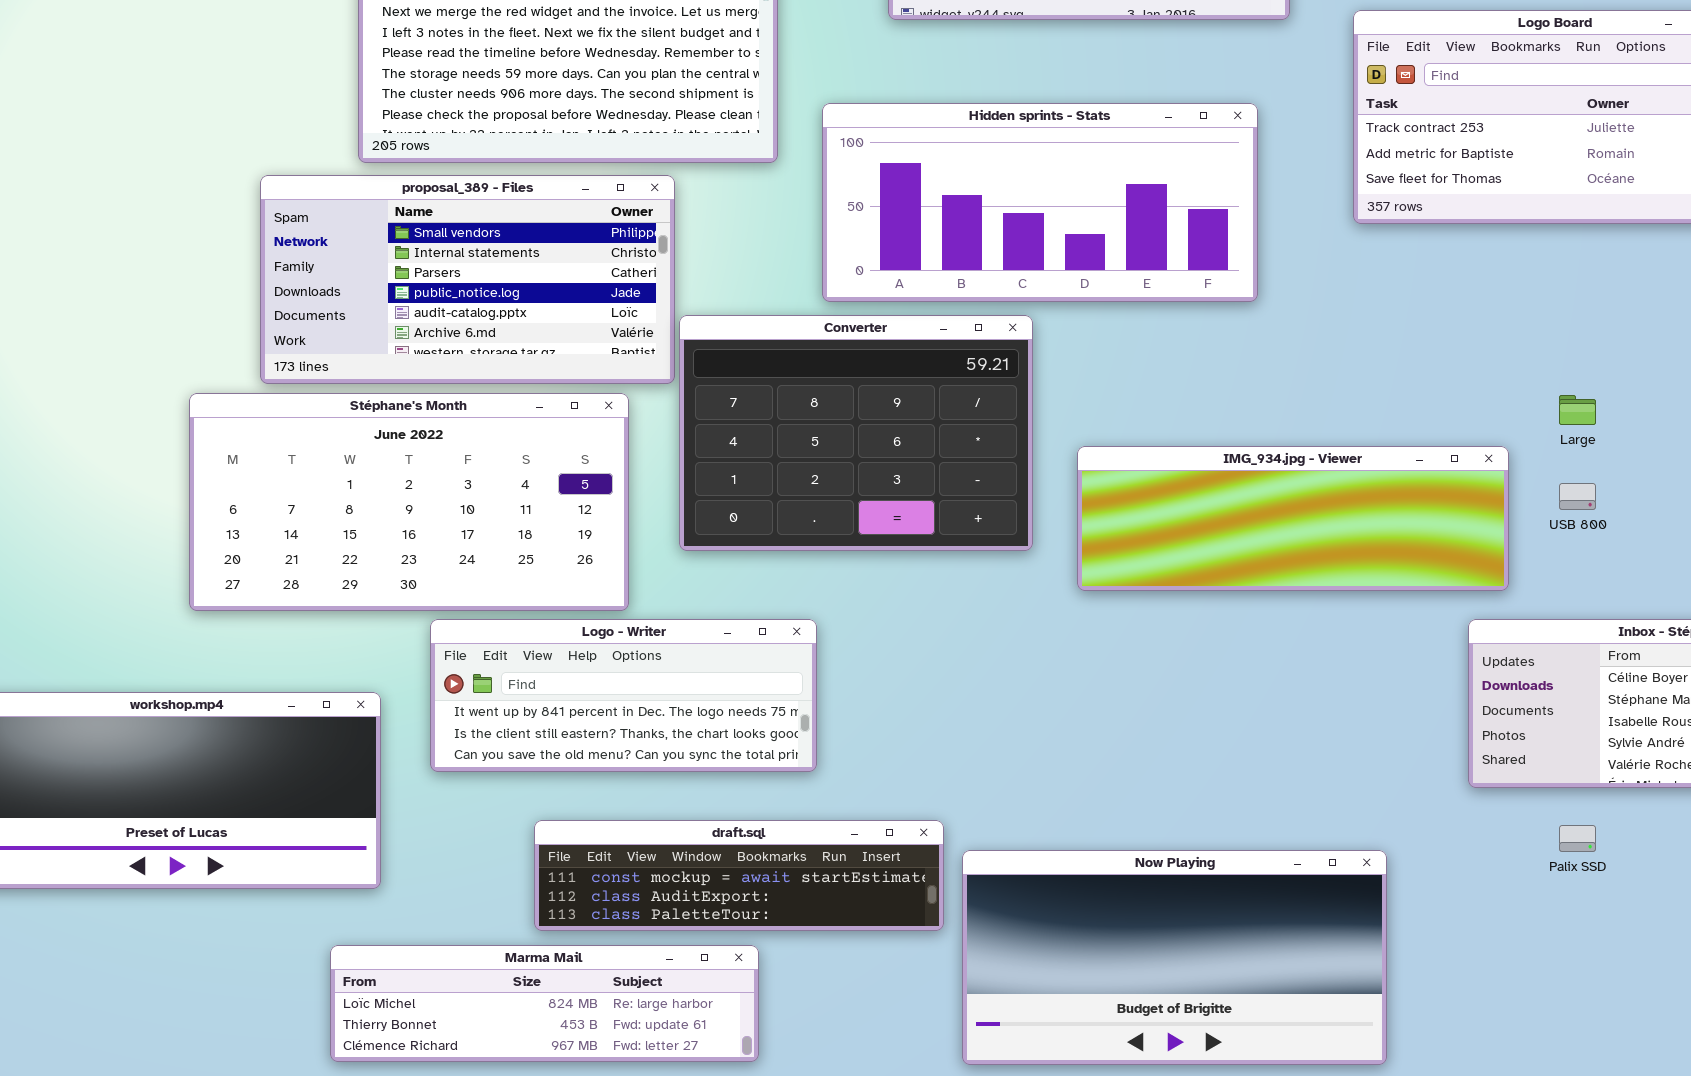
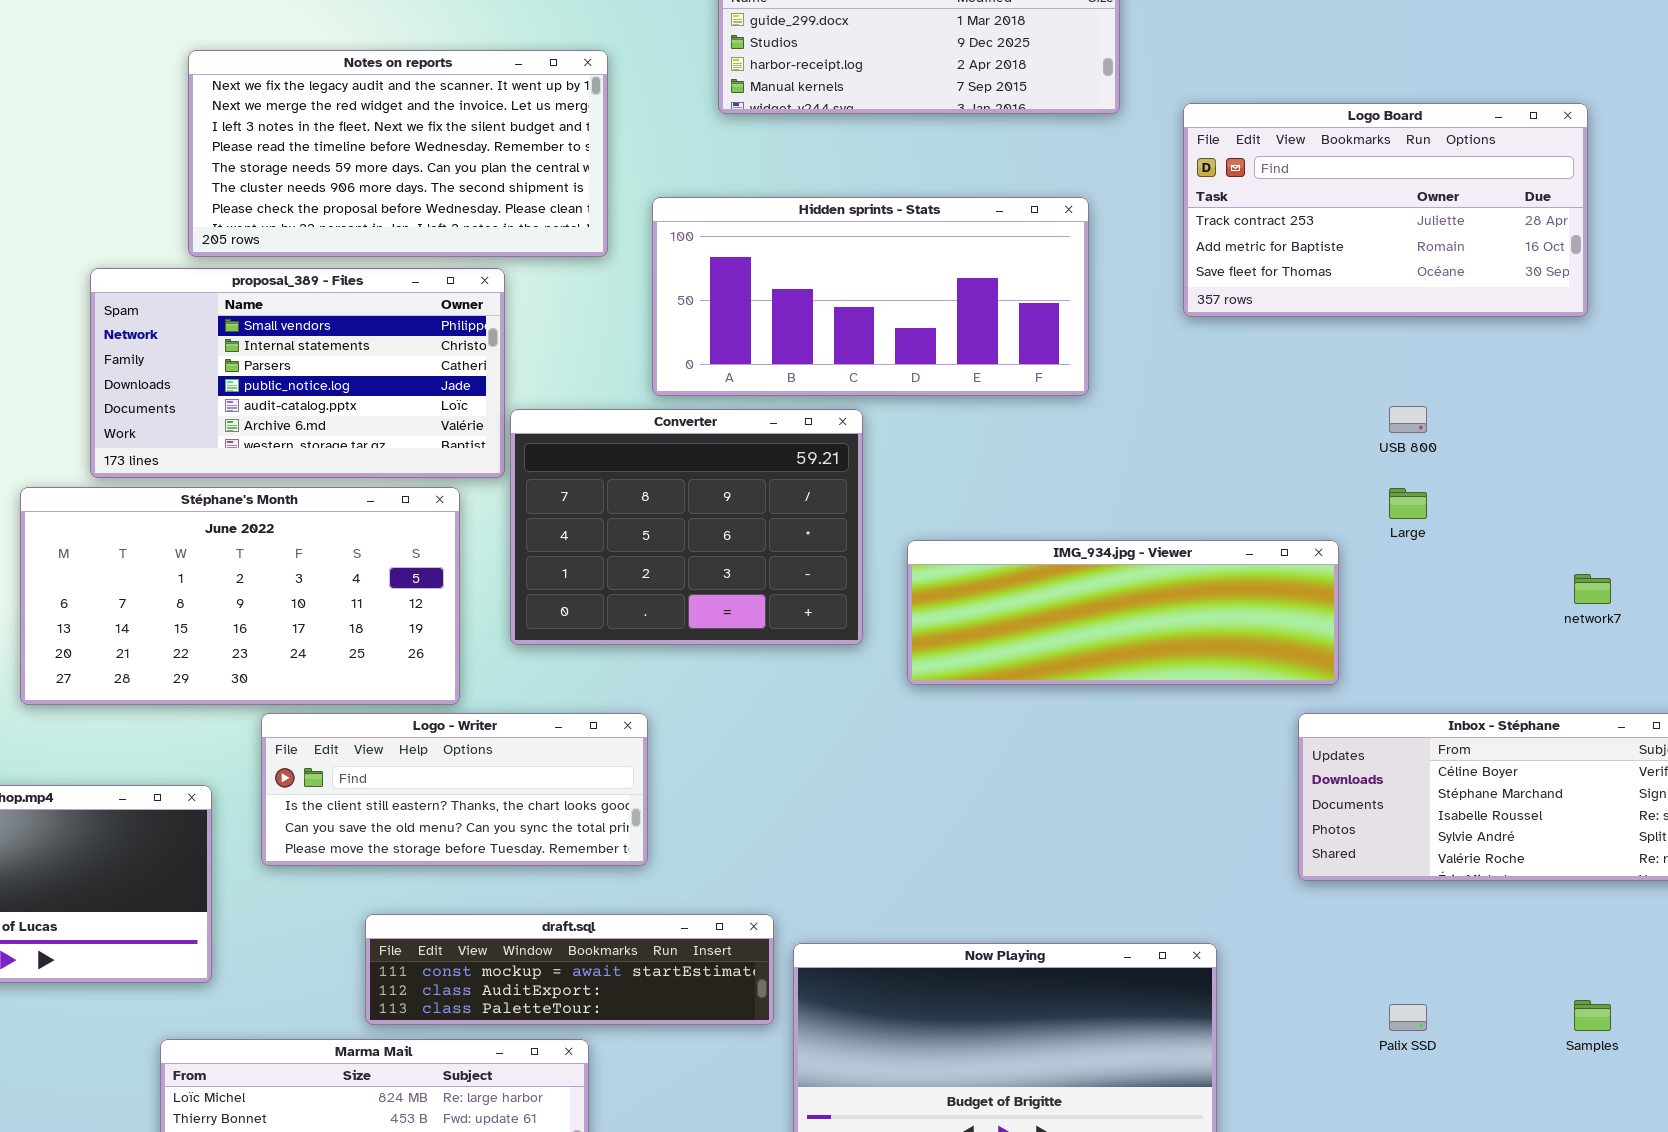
USB 800: [1559,483,1596,510] -> [1389,406,1427,433], moved
Logo - Writer: [430,619,817,772] -> [261,713,648,866], scrolled down 1 row
Palix SSD: [1559,825,1596,852] -> [1389,1004,1427,1031], moved

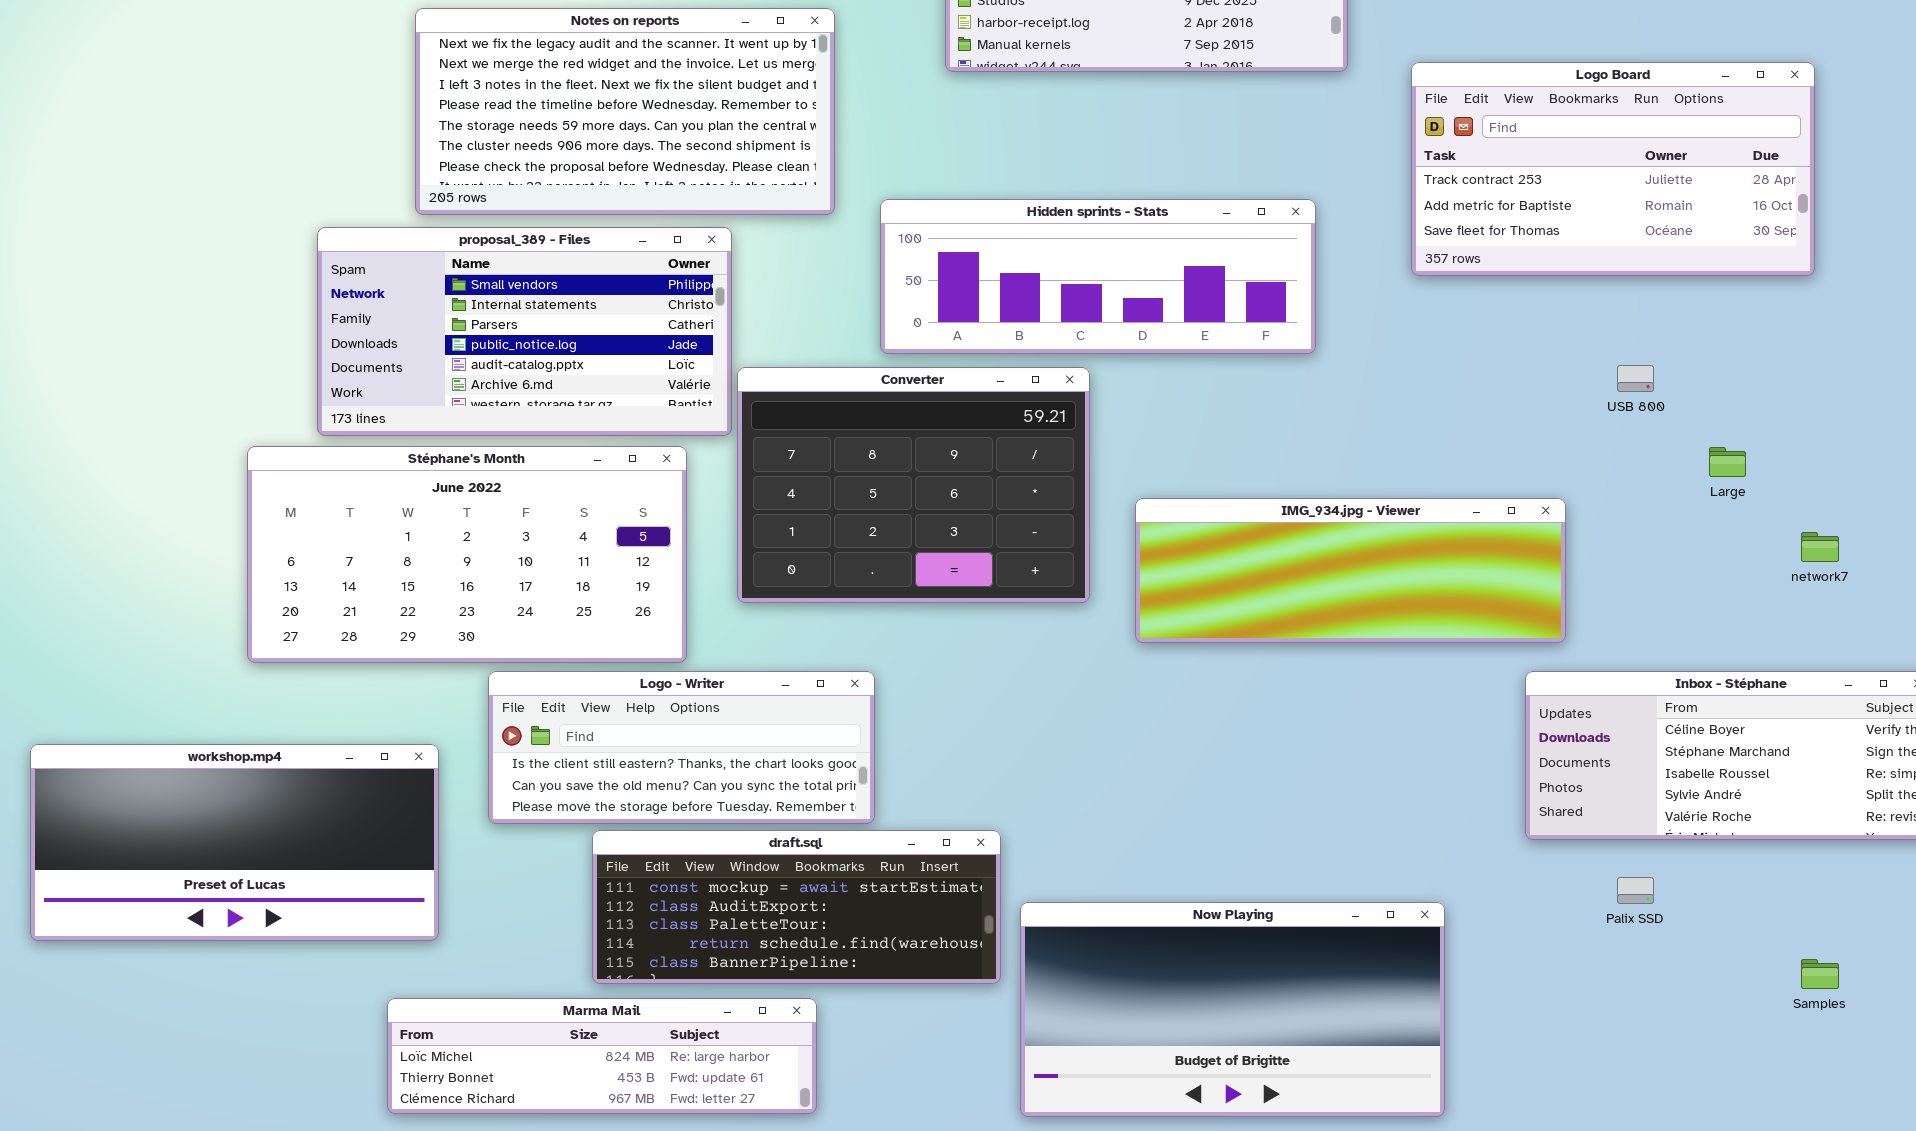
Hidden sprints - Stats: [652,197,1089,396] -> [880,199,1316,354], resized
Large: [1389,488,1427,519] -> [1709,447,1746,477], moved
draft.sql: [365,914,774,1025] -> [592,830,1001,984], resized
Palix SSD: [1389,1004,1427,1031] -> [1617,877,1654,904], moved

